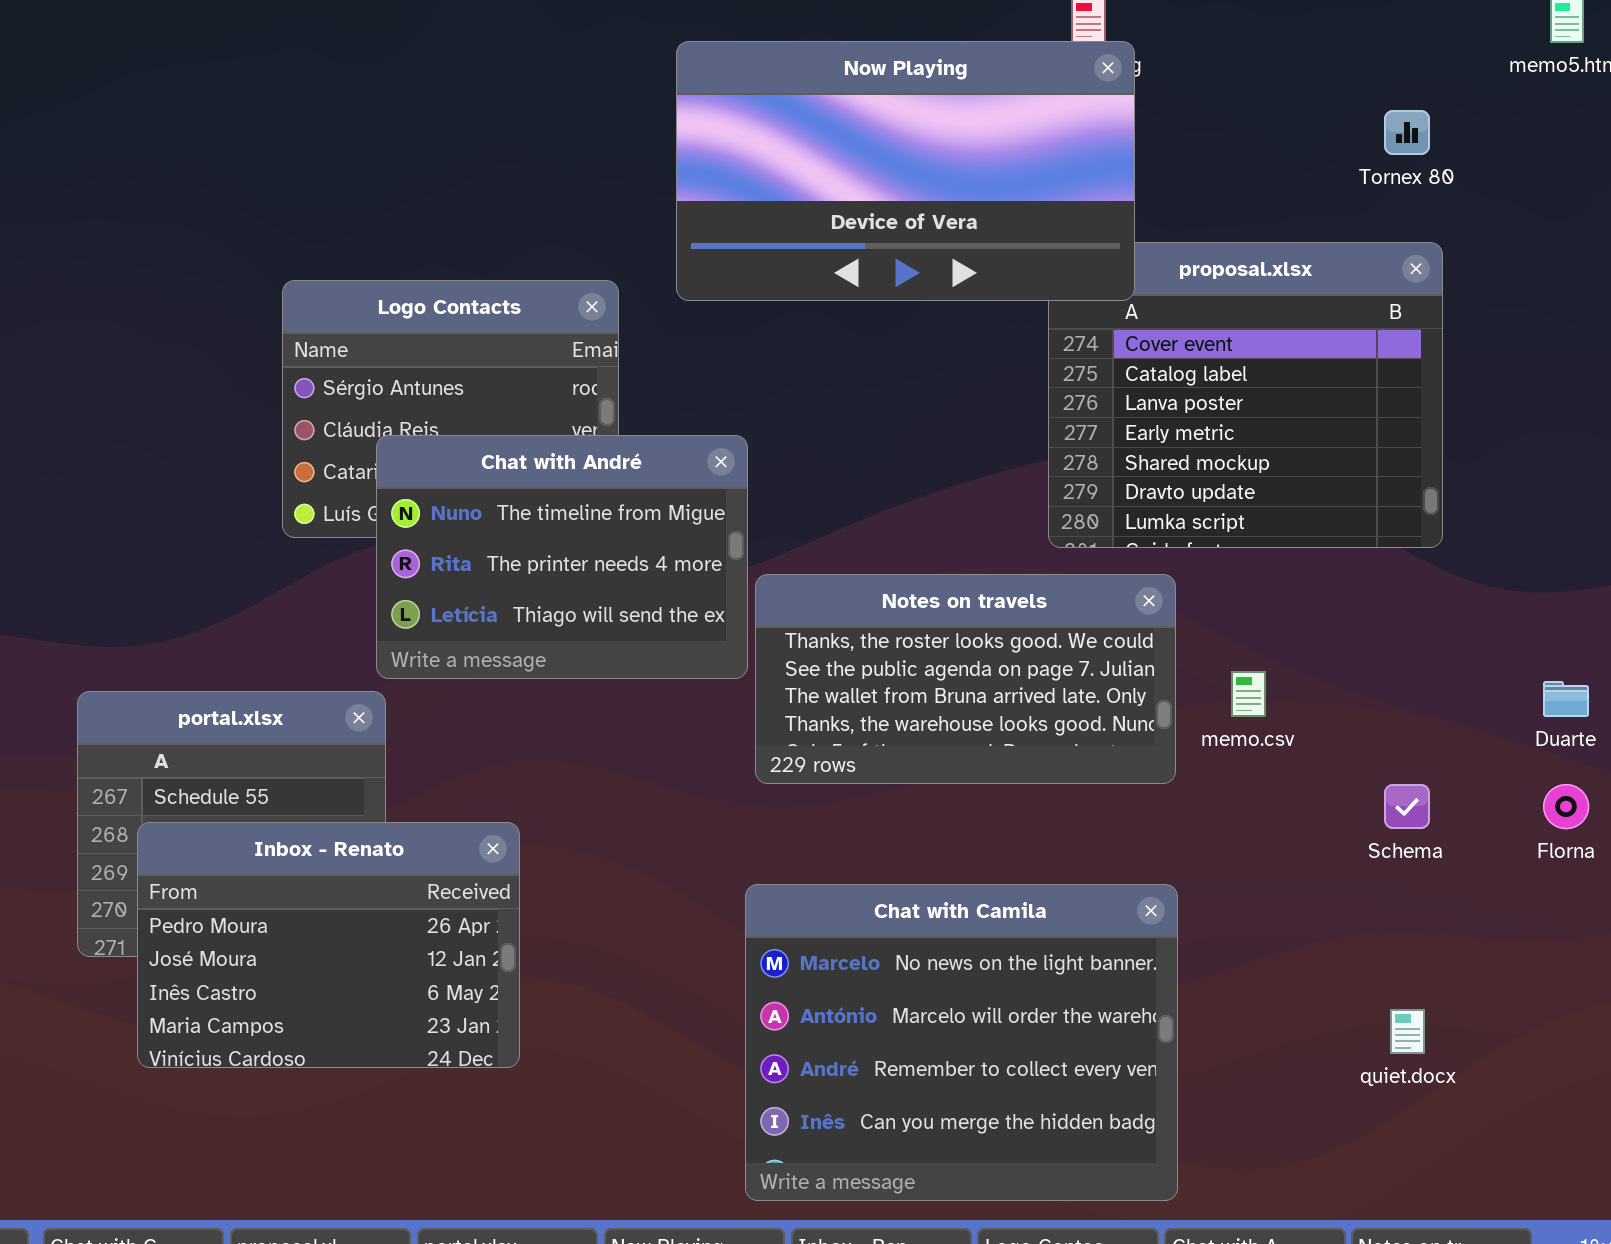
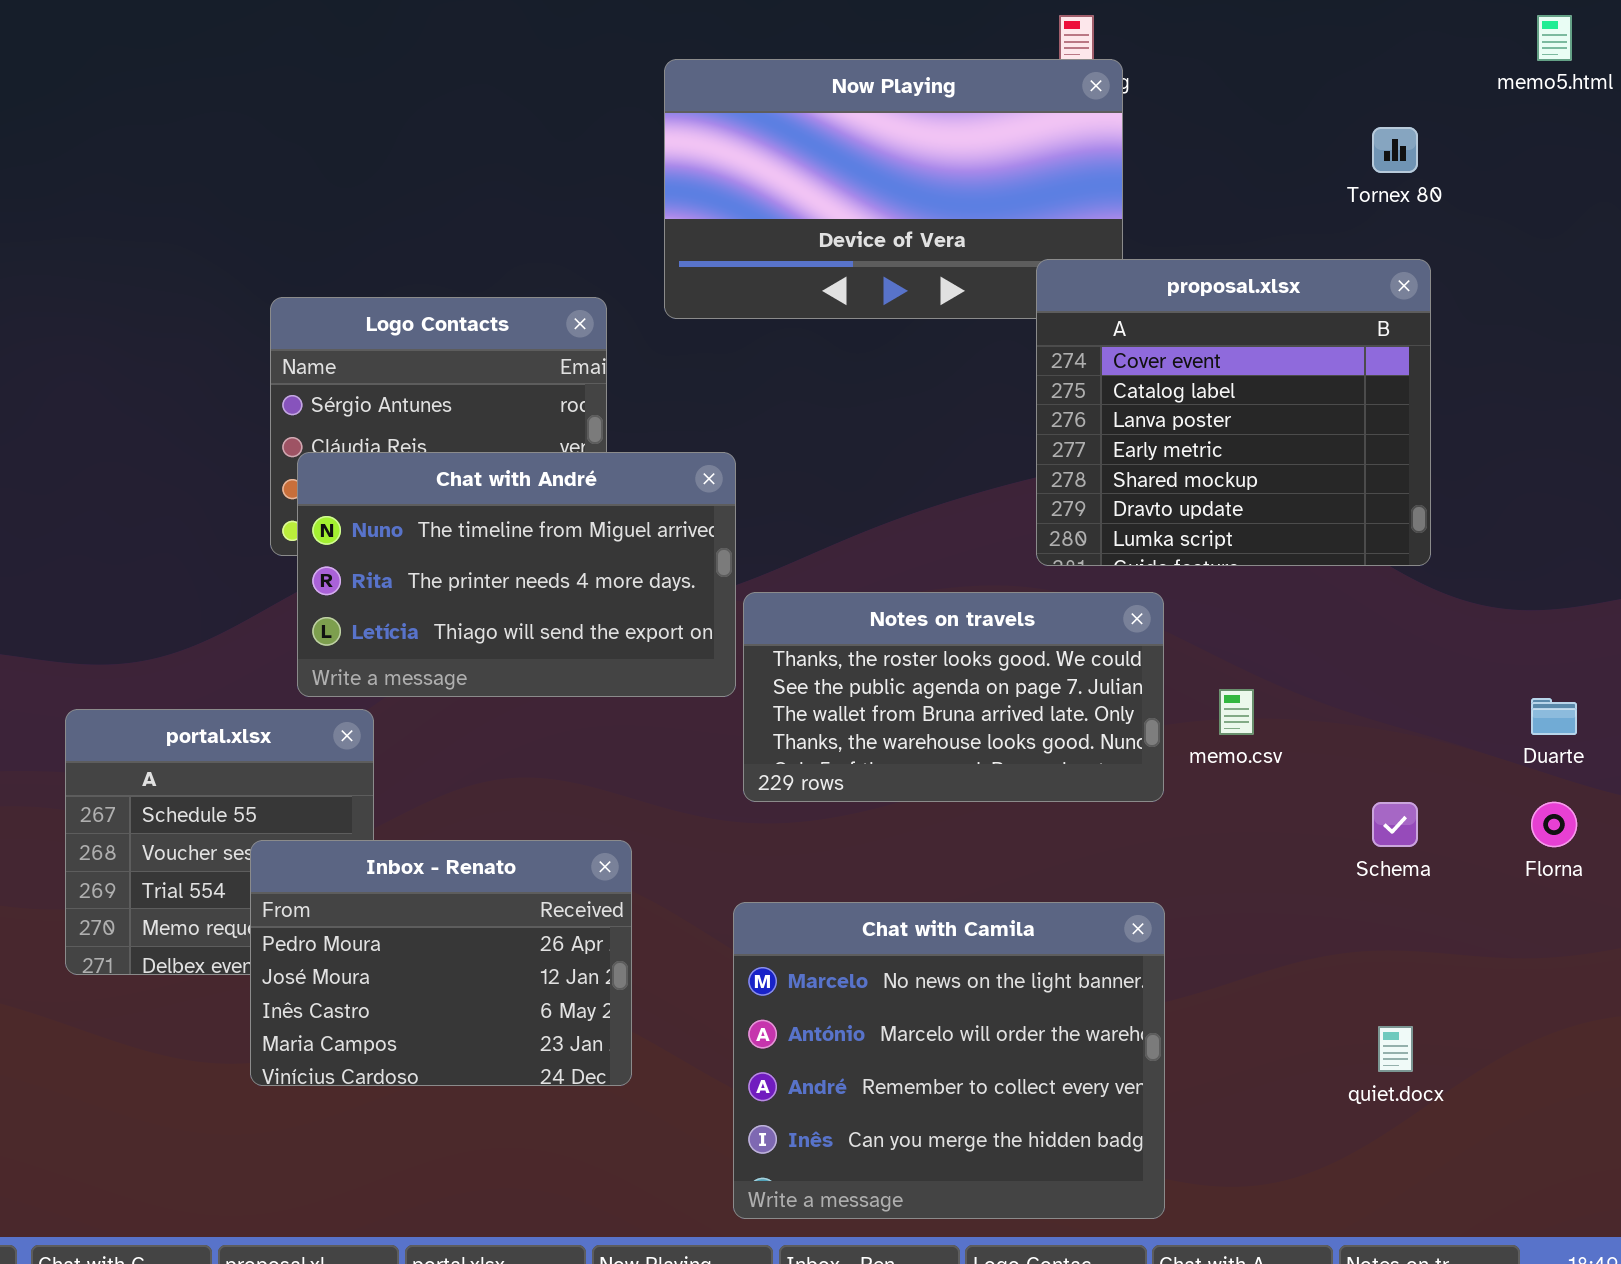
proposal.xlsx: [1048,242,1443,548] -> [1036,259,1431,566], raised
Chat with André: [376,435,748,679] -> [297,452,736,697], resized
Inbox - Renato: [137,822,520,1068] -> [250,840,632,1086], moved

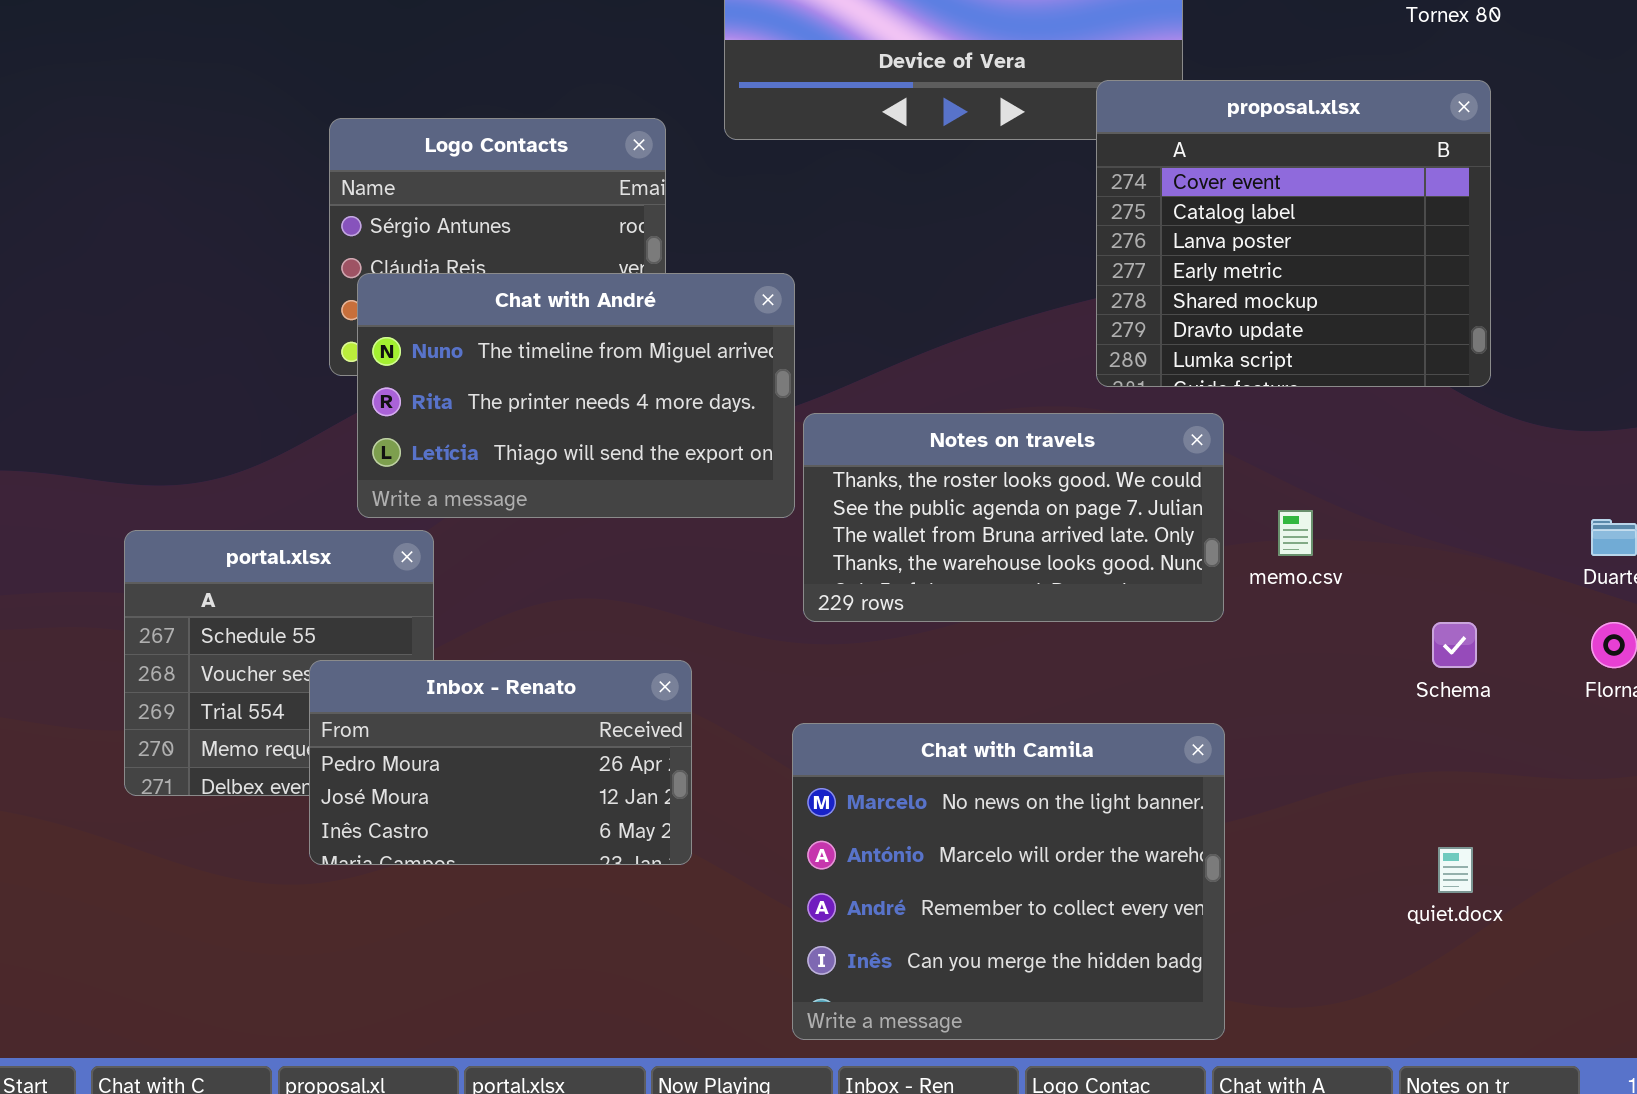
Inbox - Renato: [250,840,632,1086] -> [309,660,692,865], resized

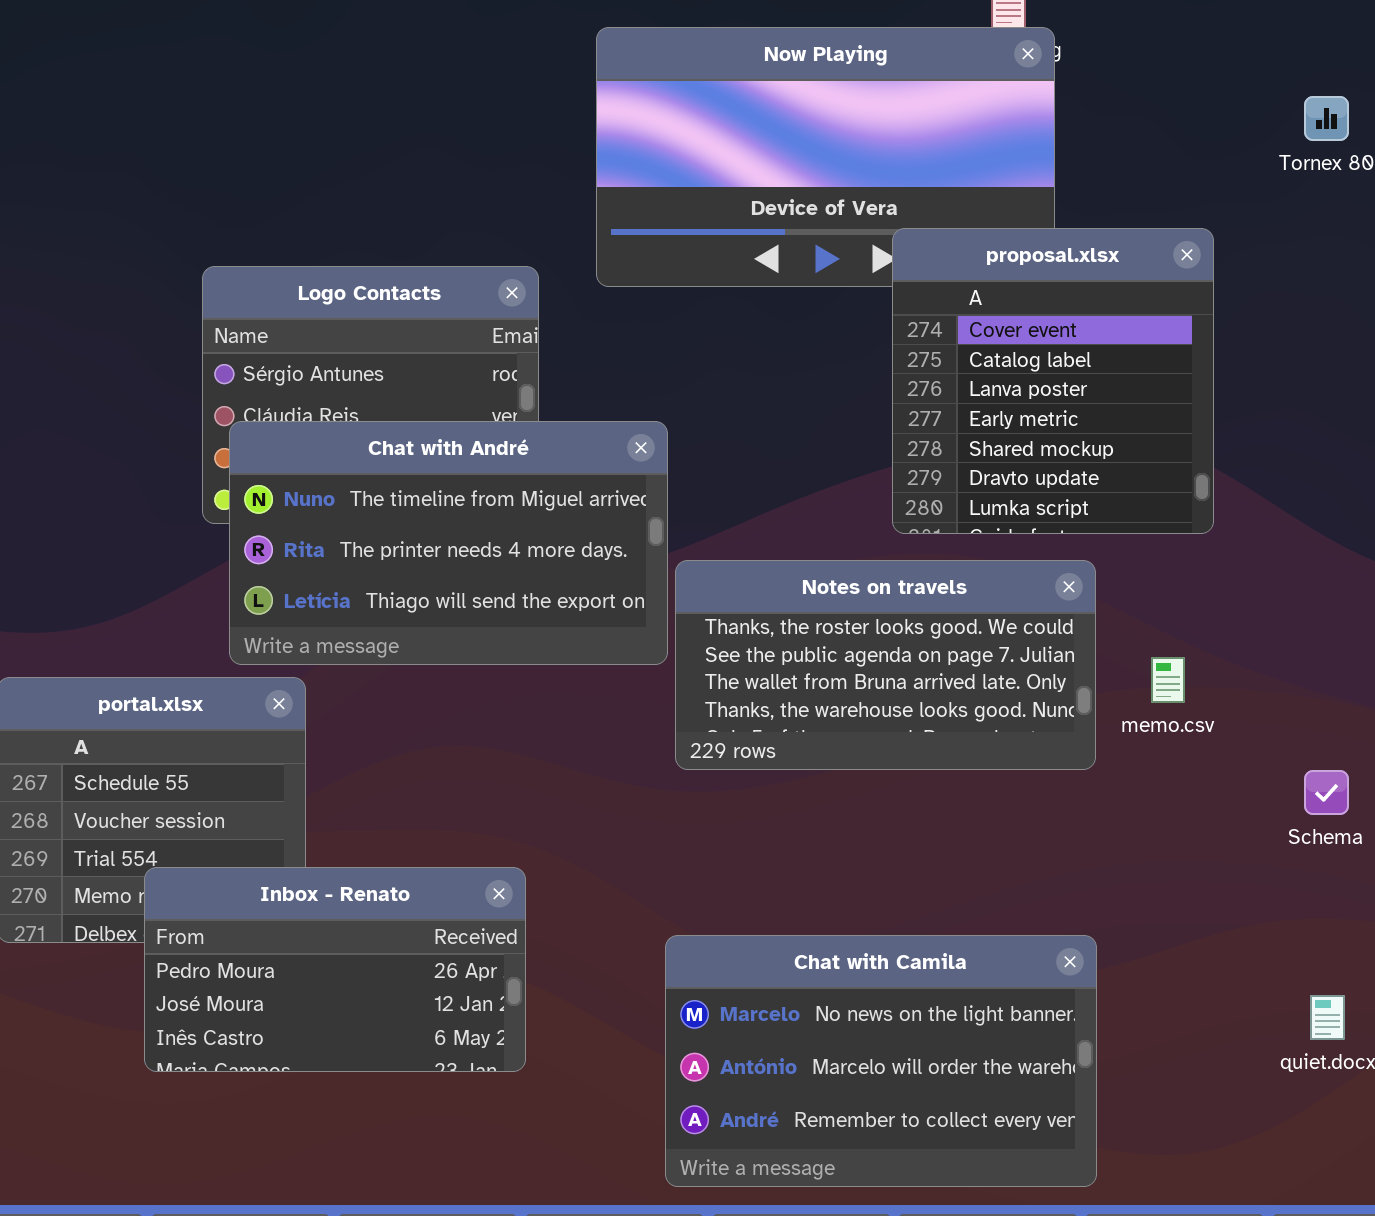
proposal.xlsx: [1096,80,1491,387] -> [892,228,1214,534], moved, resized
Inbox - Renato: [309,660,692,865] -> [144,867,526,1072], moved
Chat with Camila: [792,723,1225,1040] -> [665,935,1097,1187], resized

